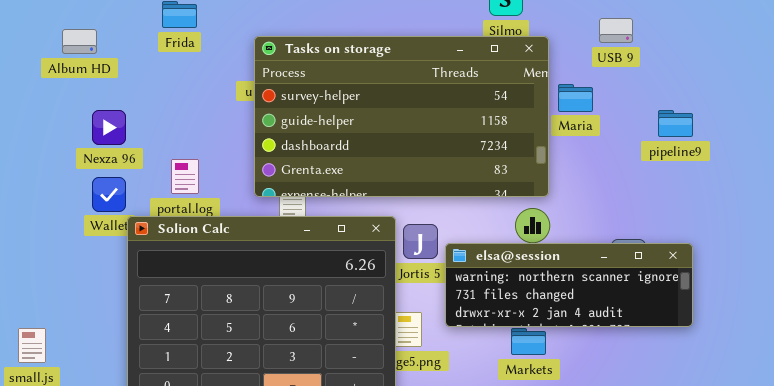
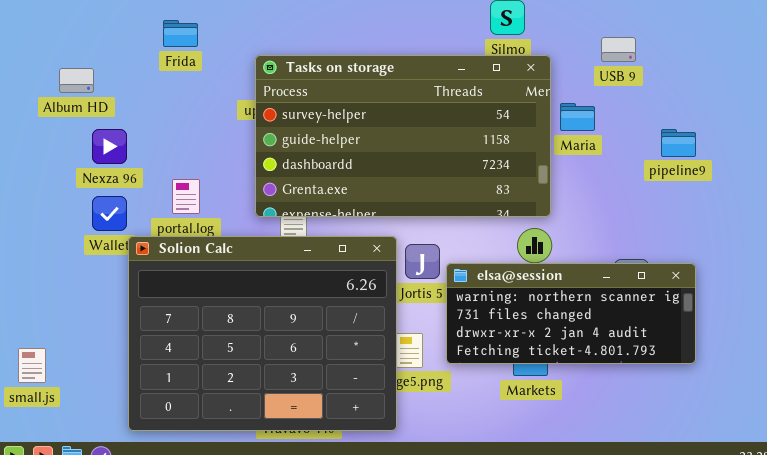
Album HD: [62,29,97,54] -> [59,68,94,93], moved
elsa@session: [445,243,693,327] -> [446,263,696,364], resized

